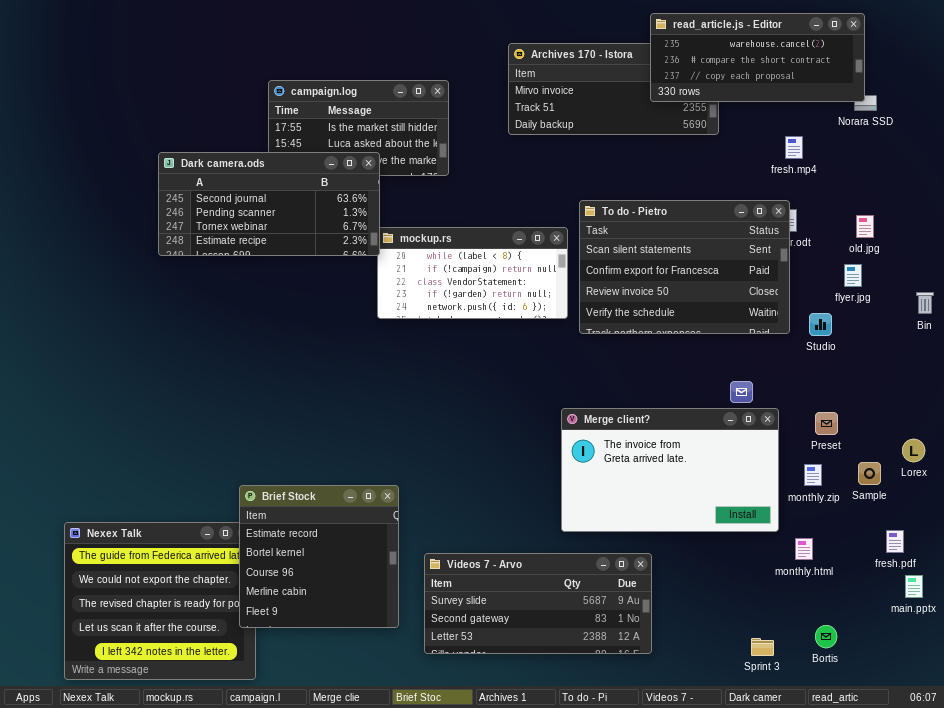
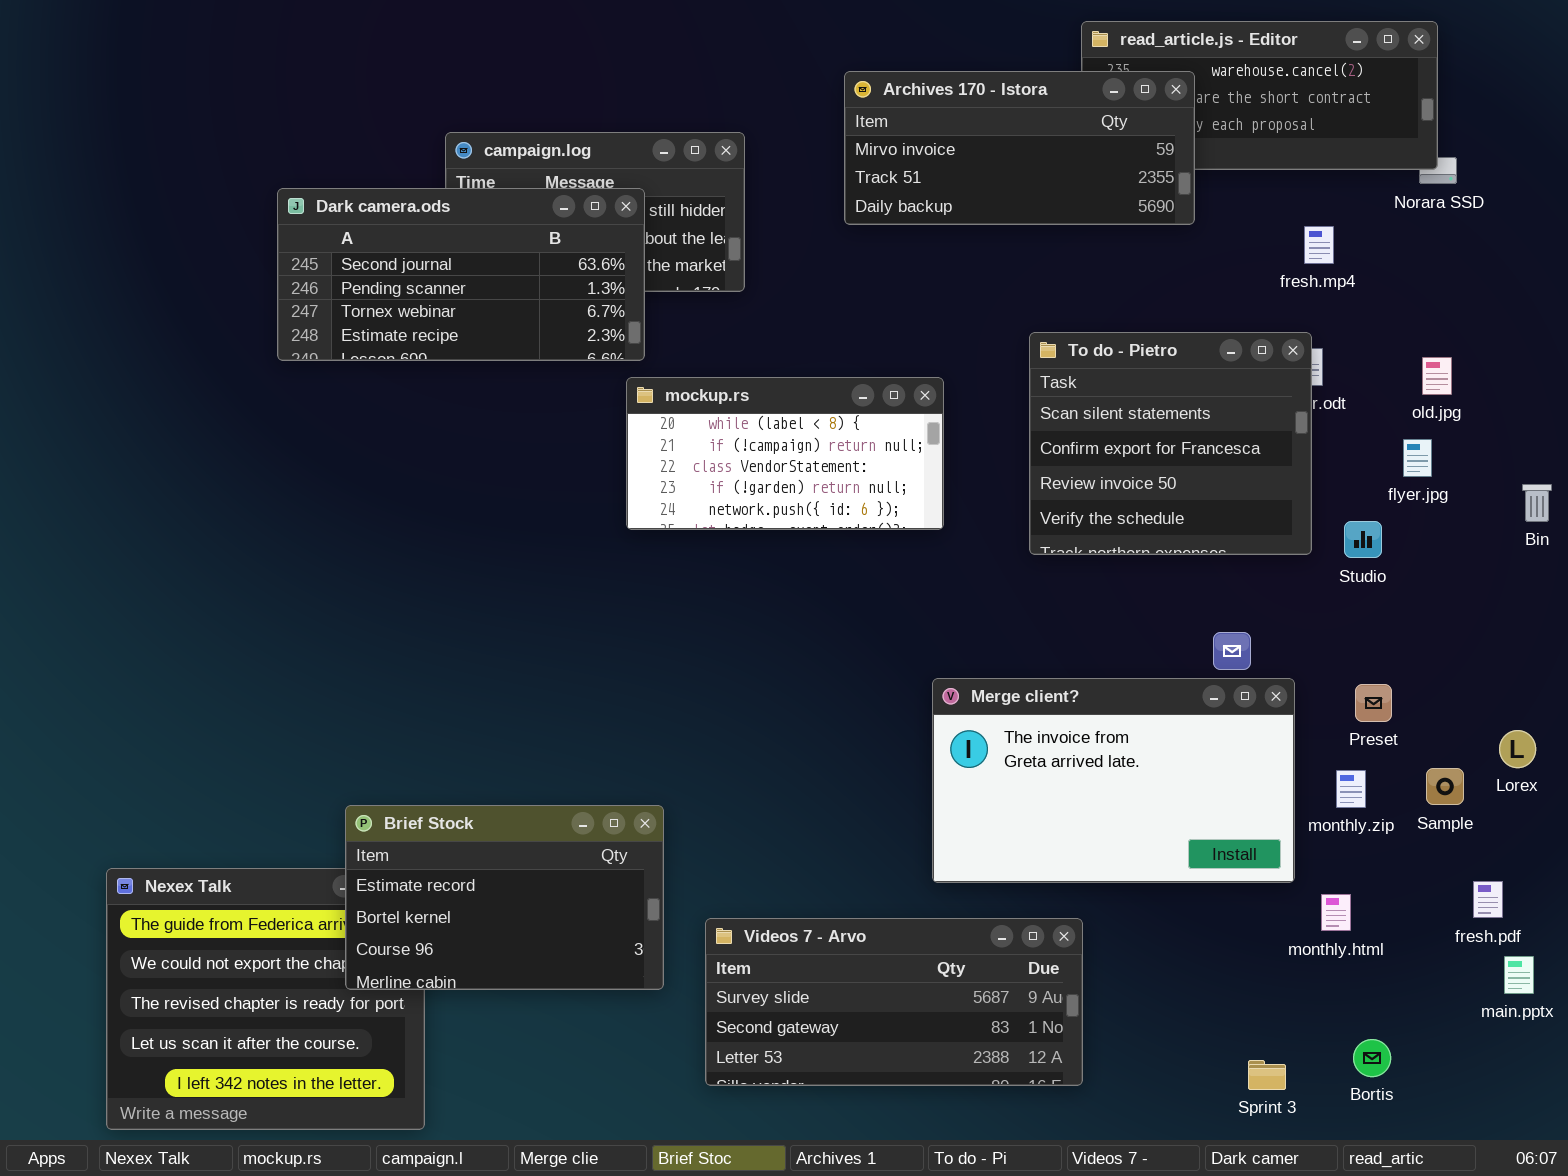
Archives 170 - Istora: [508,43,719,135] -> [844,71,1195,225], raised
Dark camera.ods: [158,152,380,256] -> [277,188,645,361], moved
To do - Pietro: [579,200,790,334] -> [1029,332,1312,555], resized
Brief Stock: [239,485,399,628] -> [345,805,664,990], resized

